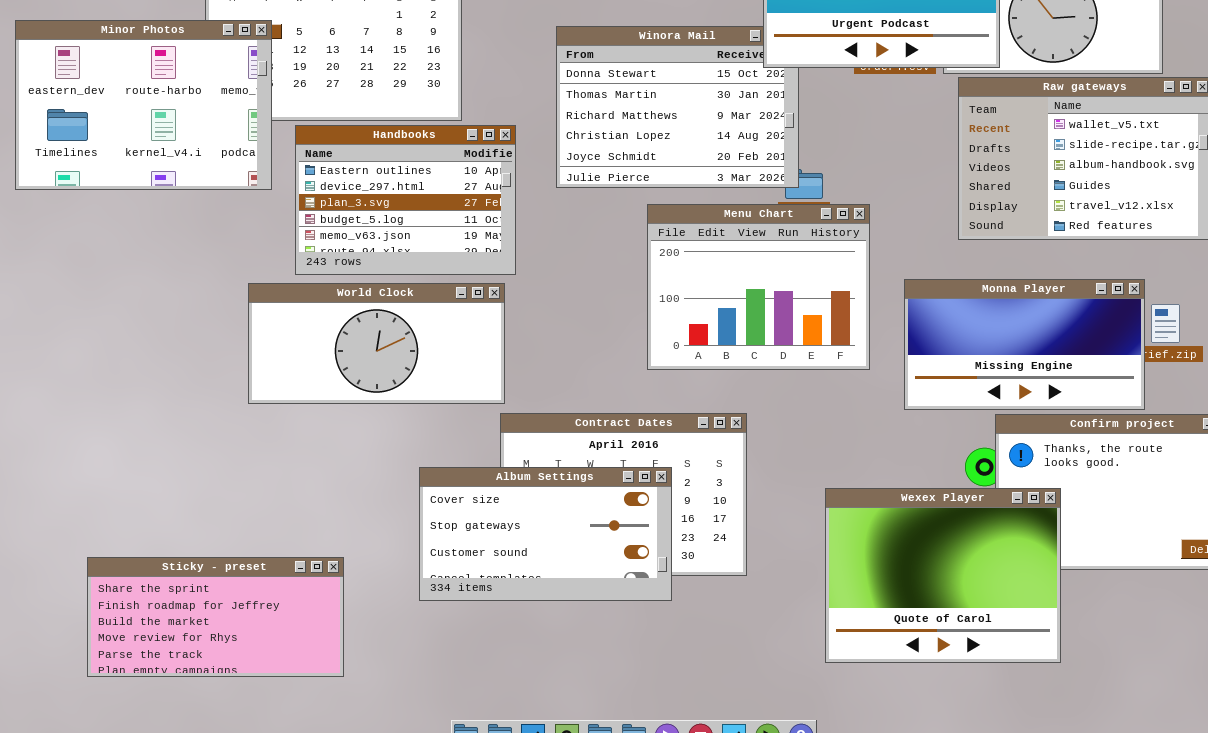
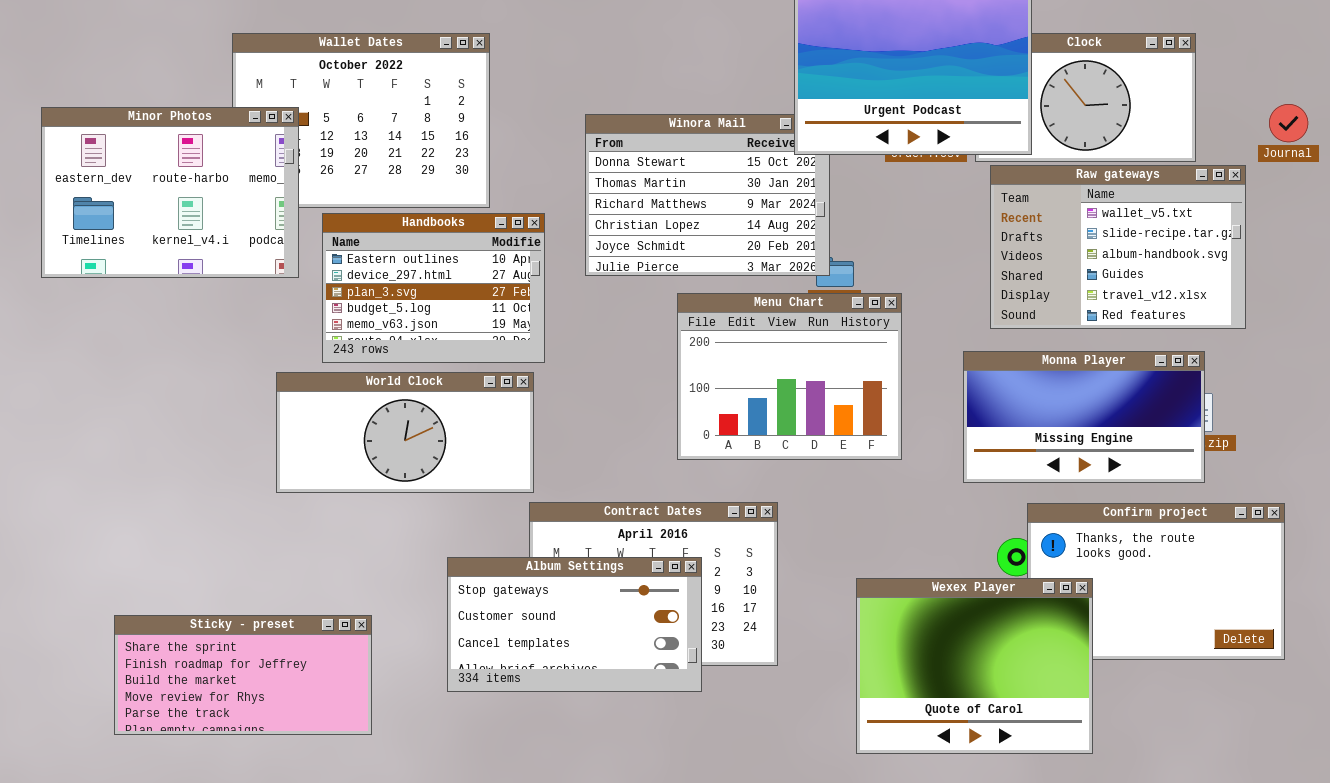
Monna Player: [904,279,1145,410] -> [963,351,1205,483], moved
Album Settings: [419,467,672,601] -> [447,557,702,692], scrolled down 1 row
Sticky - preset: [87,557,344,677] -> [114,615,372,735], moved

